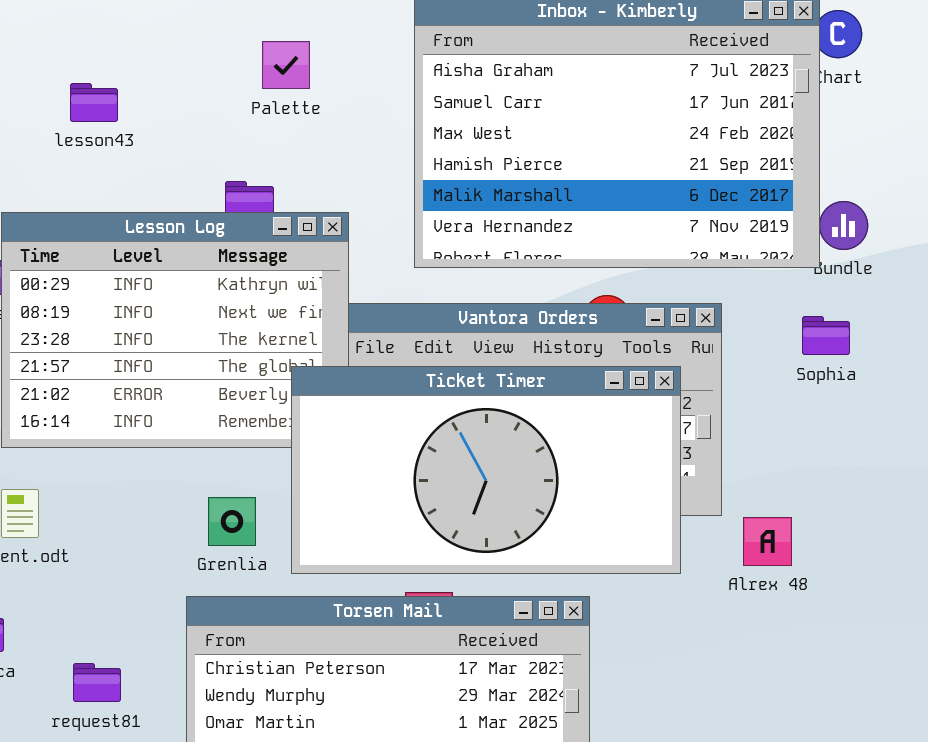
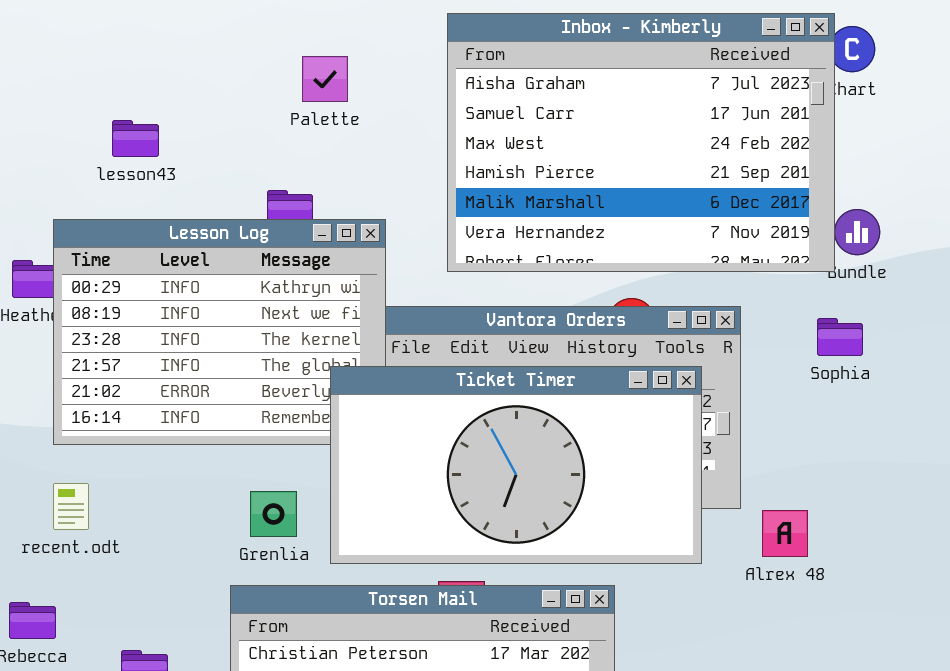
lesson43: [70,83,118,122] -> [112,120,159,157], moved

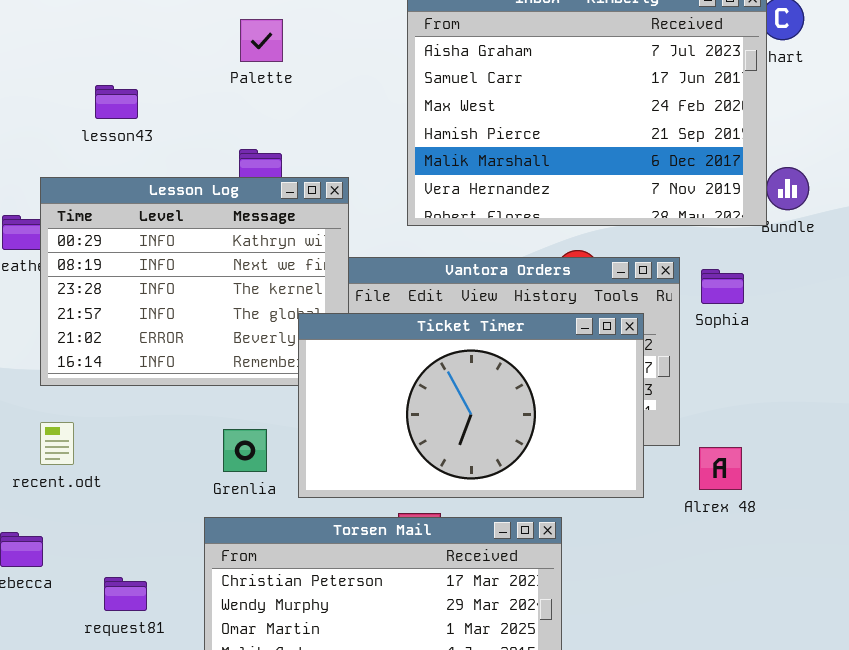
Palette: [302,56,348,102] -> [240,19,283,62], moved
Sophia: [817,318,863,356] -> [701,269,744,304], moved

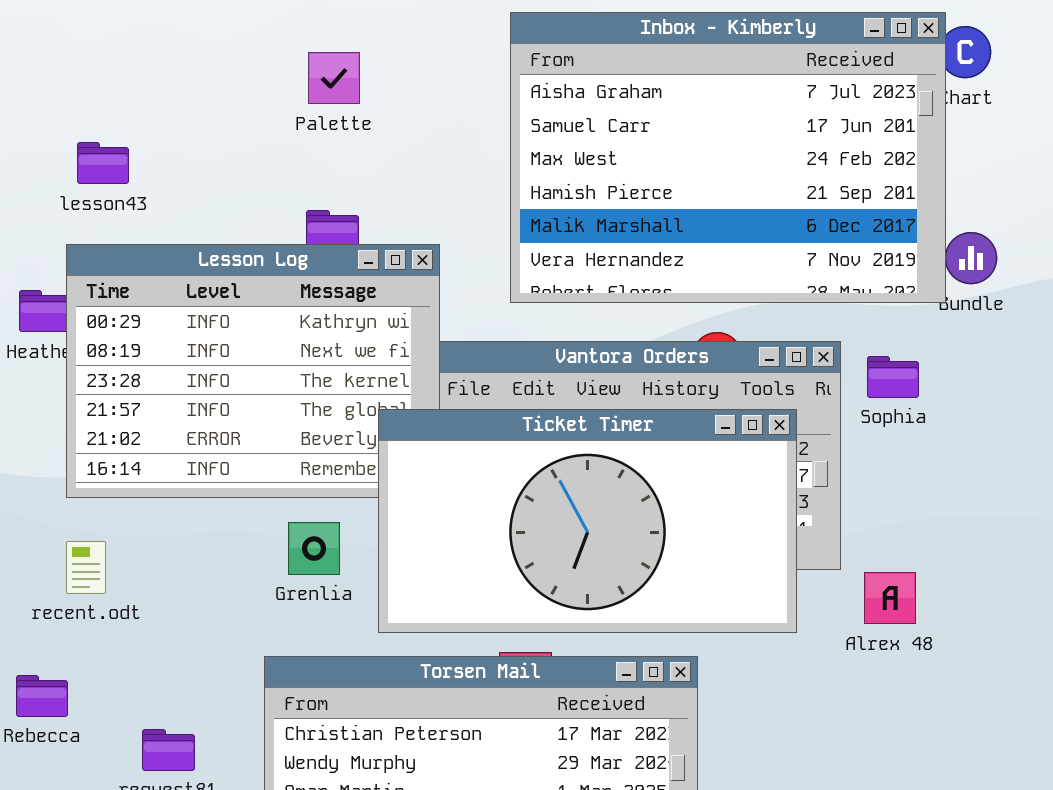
lesson43: [95,85,138,119] -> [77,142,129,184], moved
Grenlia: [223,429,267,472] -> [288,522,340,575], moved

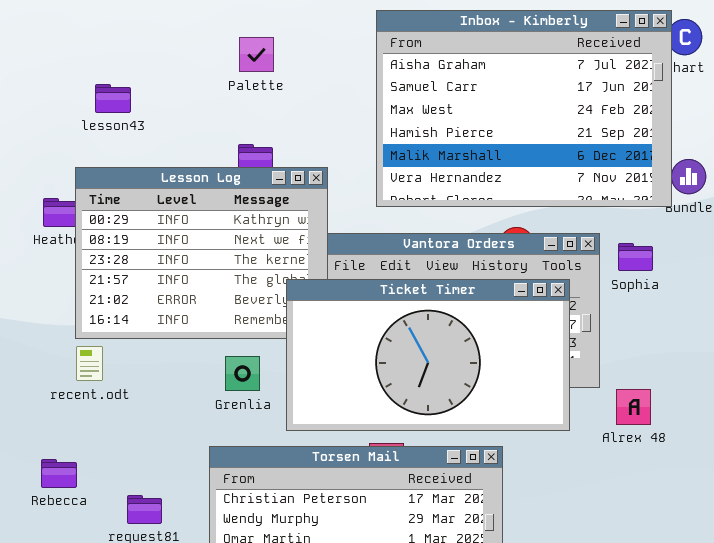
lesson43: [77,142,129,184] -> [95,84,131,113], moved
recent.odt: [66,541,106,594] -> [76,346,103,381], moved

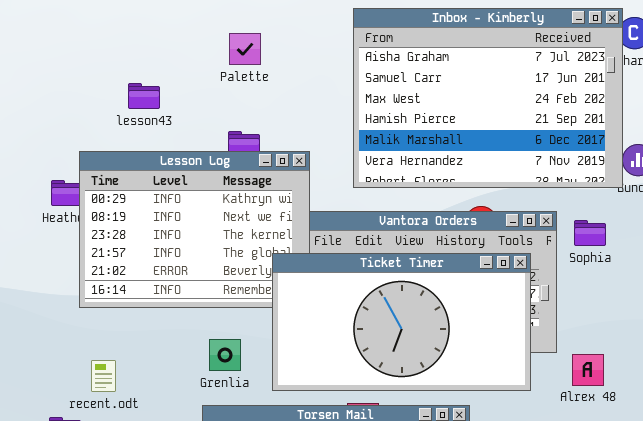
lesson43: [95,84,131,113] -> [128,83,160,109], moved
recent.odt: [76,346,103,381] -> [91,360,116,392], moved
Grenlia: [225,356,260,391] -> [209,339,241,371], moved

